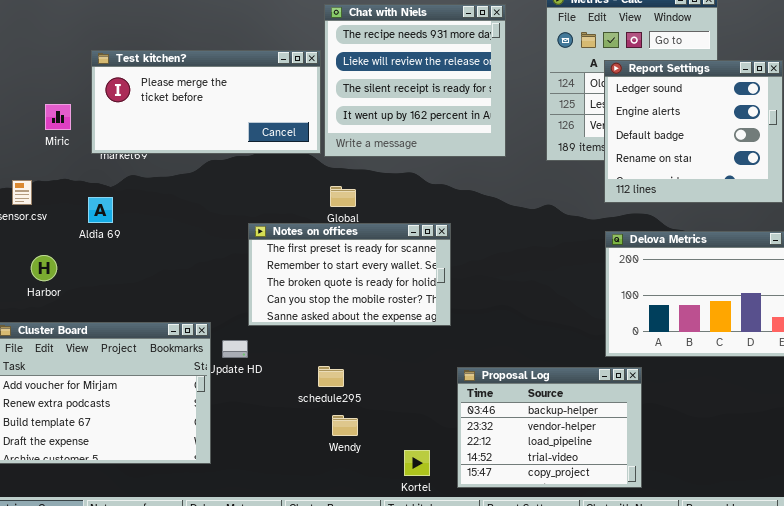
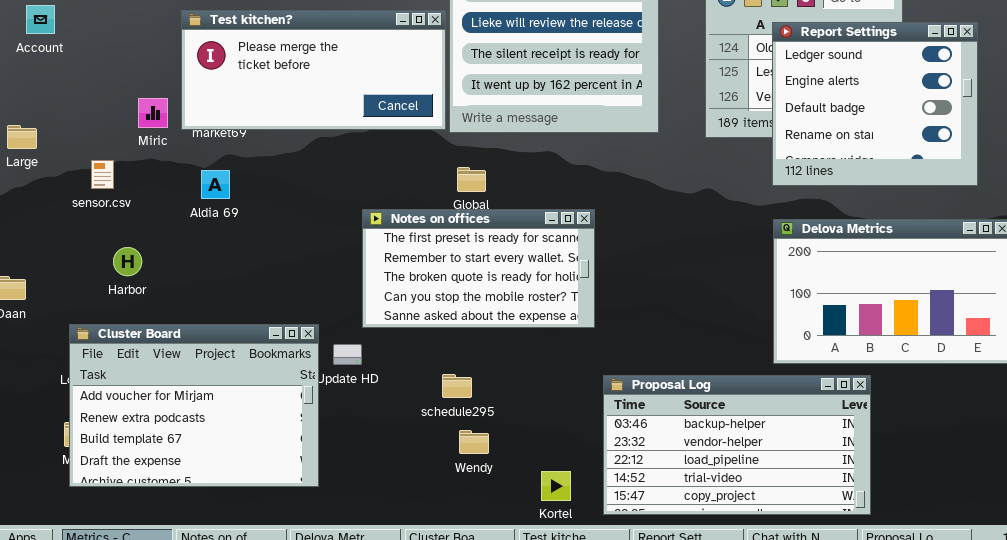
Miric: [45,104,71,130] -> [138,98,168,128], moved
Aldia 69: [88,197,113,223] -> [201,170,230,199], moved
Proposal Log: [457,367,642,488] -> [603,375,871,515], resized

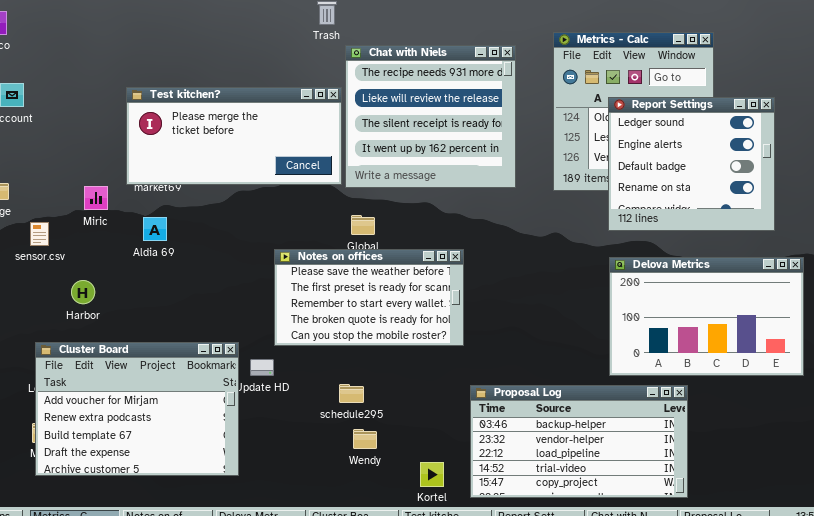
Miric: [138,98,168,128] -> [84,186,108,210], moved
sensor.csv: [91,160,114,189] -> [30,222,49,246], moved
Notes on offices: [362,209,595,328] -> [274,249,464,346], scrolled up 1 row

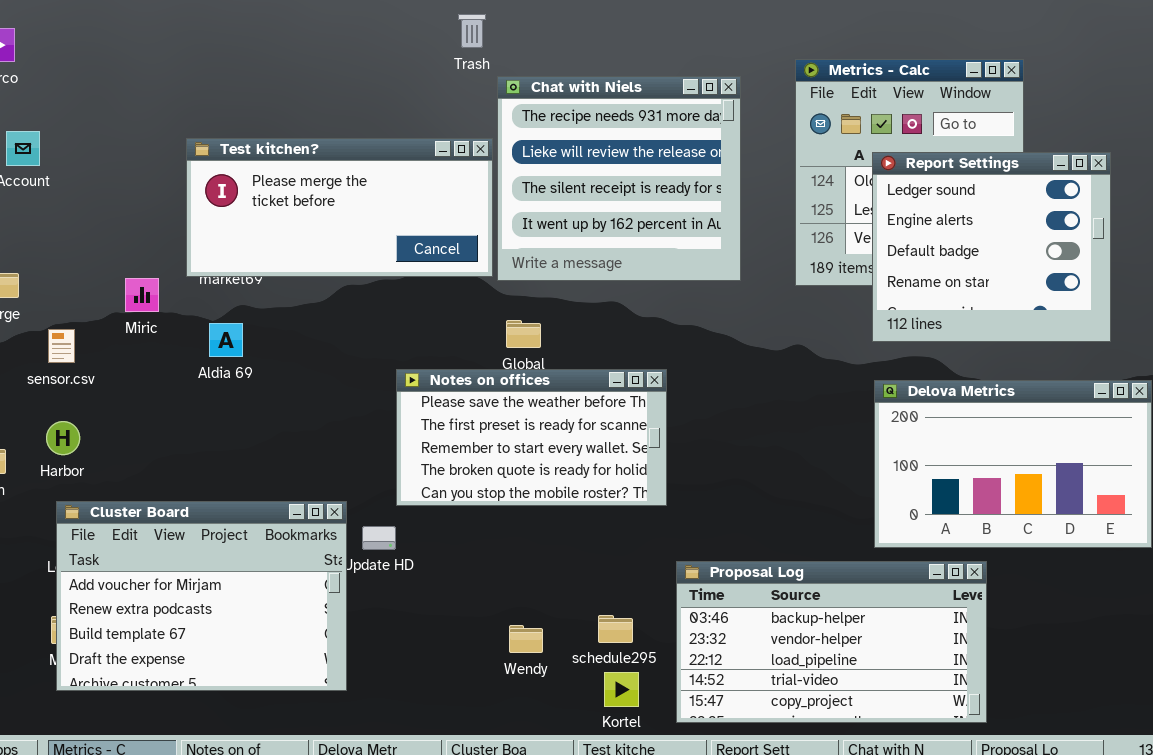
Harbor: [71,280,95,304] -> [46,421,80,455], moved
schedule295: [339,384,364,403] -> [598,615,633,643], moved

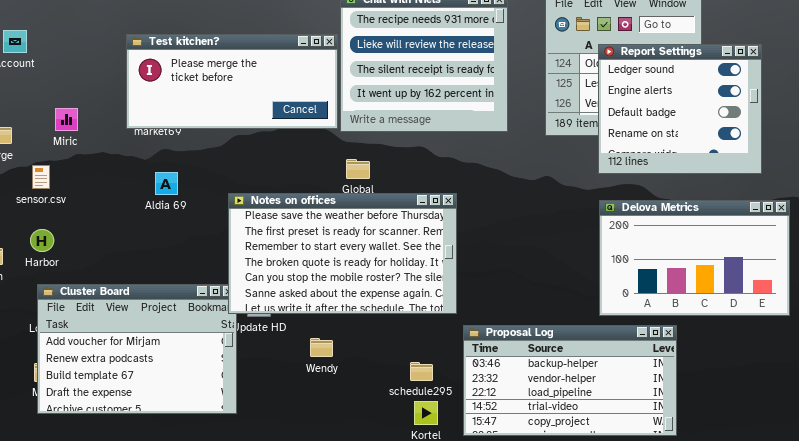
Miric: [125,278,159,312] -> [55,108,78,131], moved
Aldia 69: [209,323,243,357] -> [155,172,178,195], moved
Notes on offices: [396,369,667,506] -> [228,193,457,314], resized
Wendy: [509,625,543,653] -> [310,338,333,357], moved

